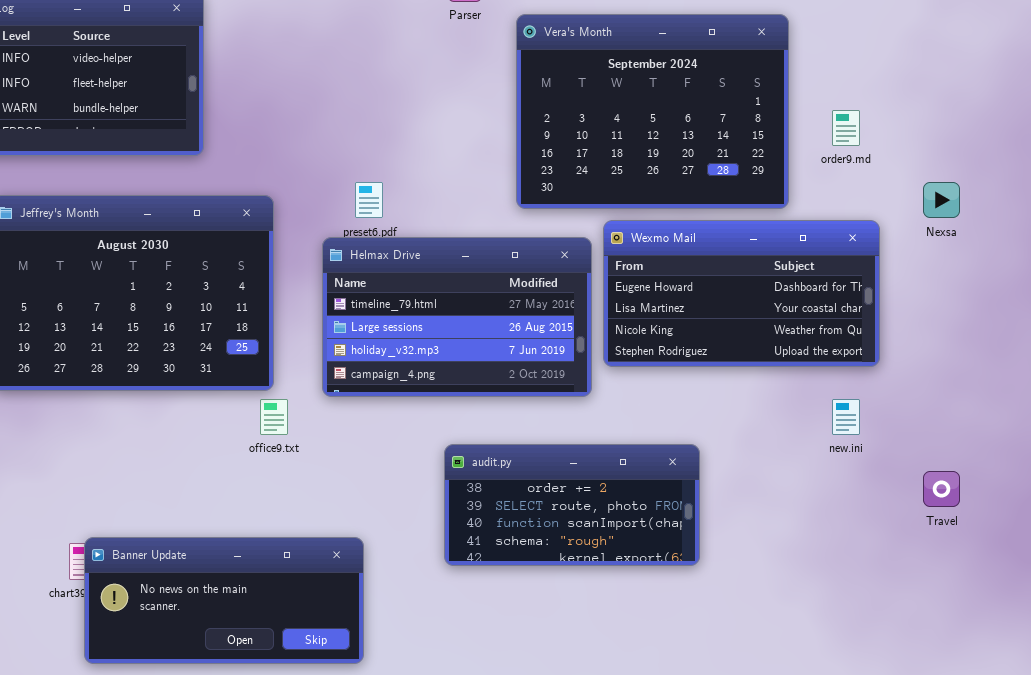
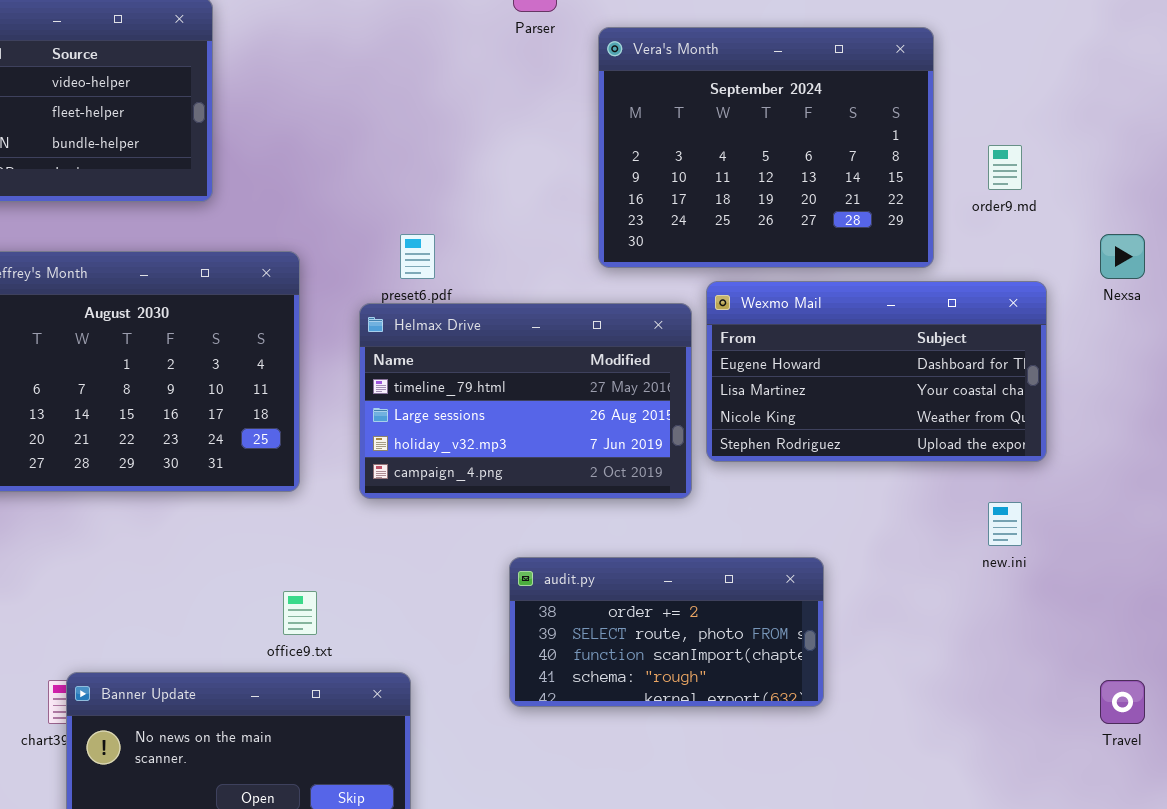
office9.txt: [260,399,288,435] -> [283,591,317,635], moved
Travel: [923,471,960,507] -> [1100,680,1145,724], moved

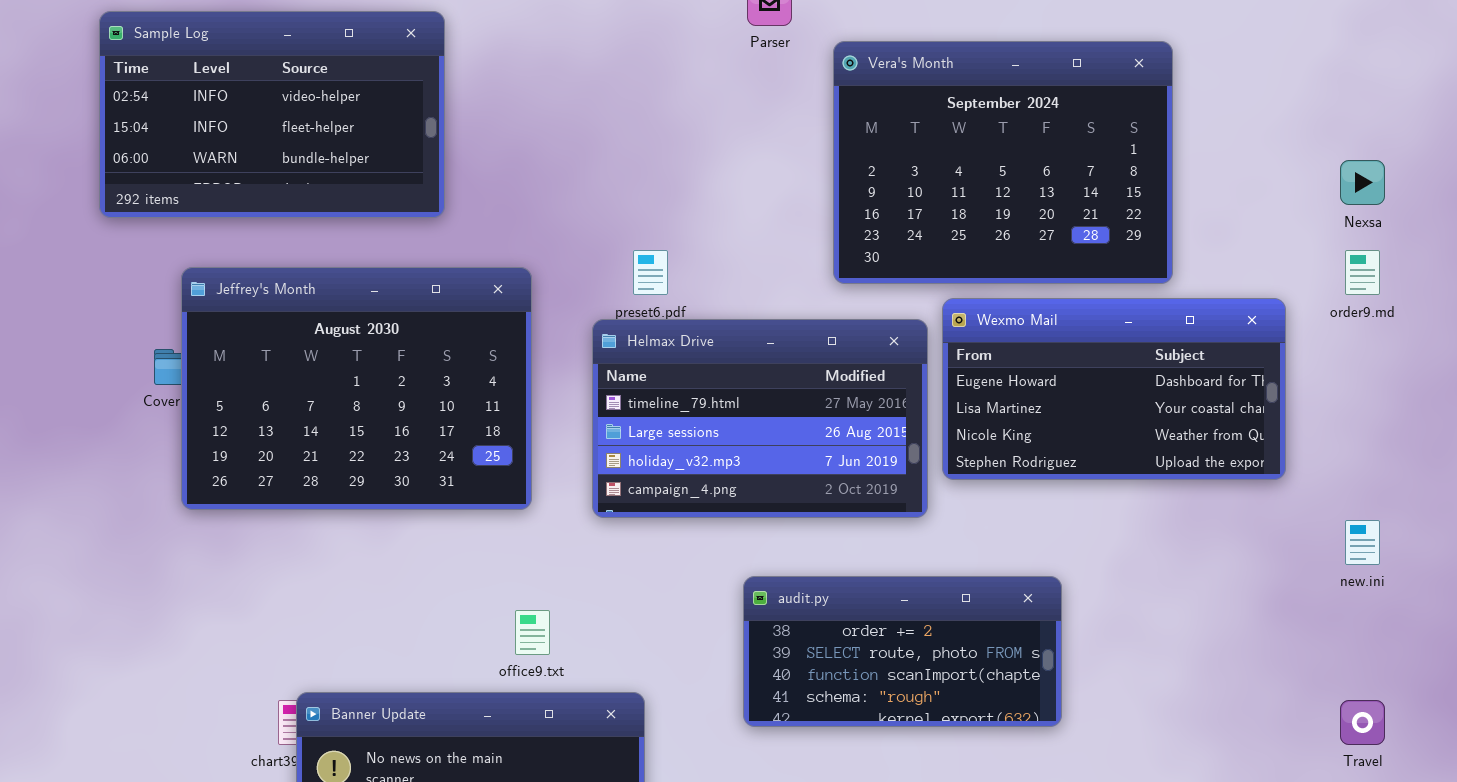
order9.md: [988,145,1022,190] -> [1345,250,1380,295], moved
Nexsa: [1100,234,1145,279] -> [1340,160,1385,205], moved
new.ini: [988,502,1022,546] -> [1345,520,1380,565], moved

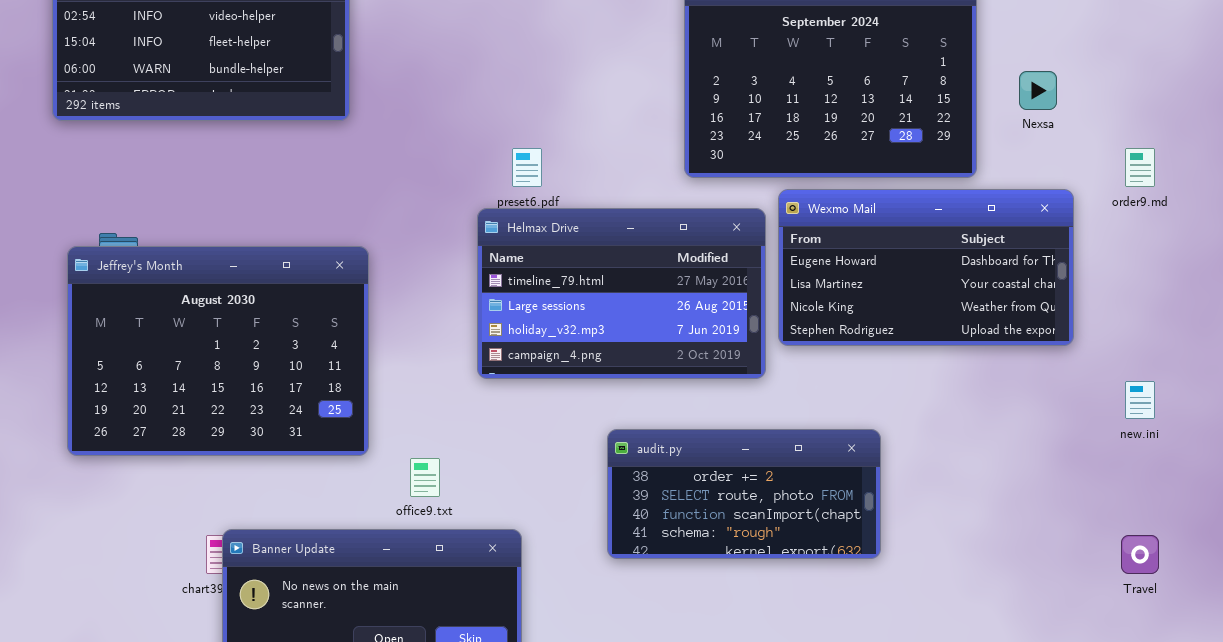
Nexsa: [1340,160,1385,205] -> [1019,71,1057,110], moved
Jeffrey's Month: [181,267,532,510] -> [67,246,369,456], moved

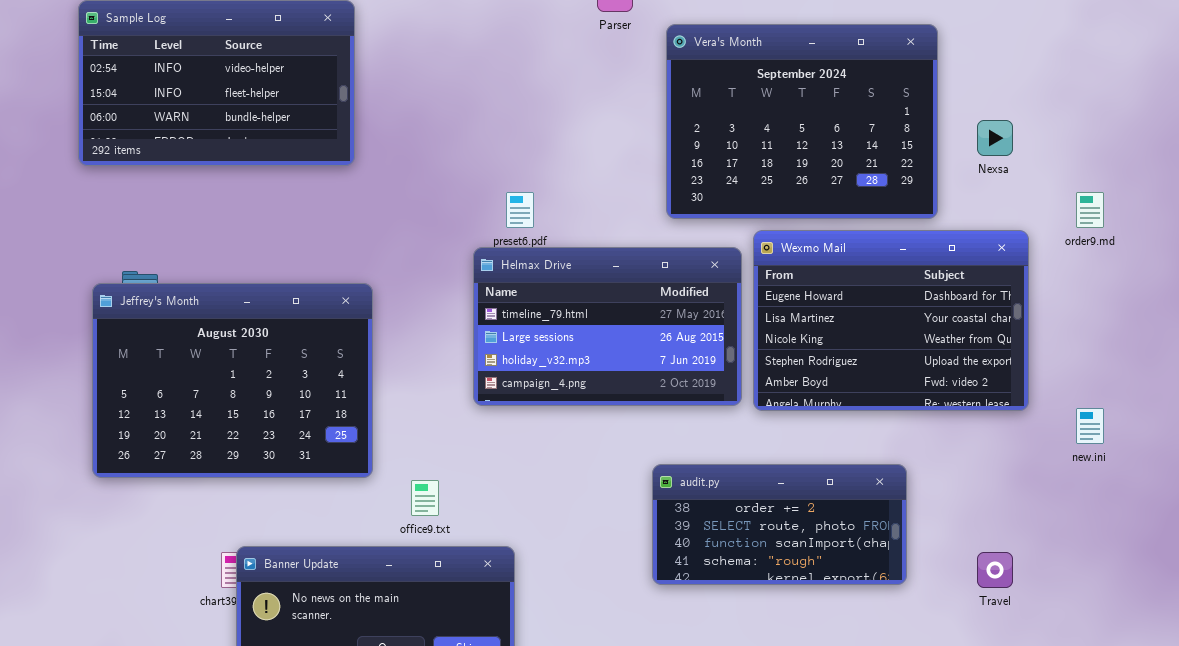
Wexmo Mail: [778,189,1074,346] -> [753,230,1029,411], resized
audit.py: [607,429,881,559] -> [652,464,907,585], moved
Travel: [1121,535,1159,574] -> [977,552,1013,588], moved

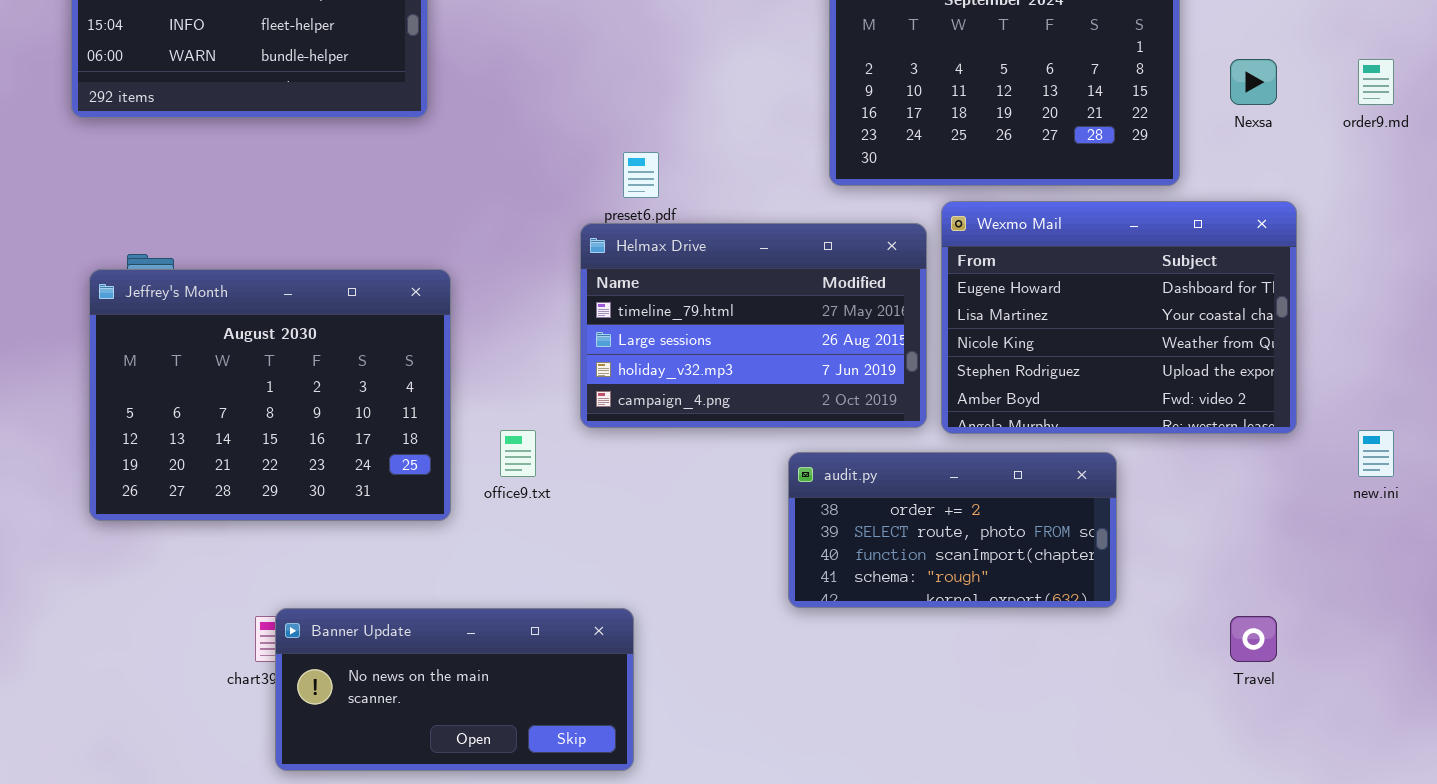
order9.md: [1076,192,1104,228] -> [1358,59,1394,105], moved
audit.py: [652,464,907,585] -> [788,452,1117,608], moved
office9.txt: [411,480,439,516] -> [500,430,536,477], moved

